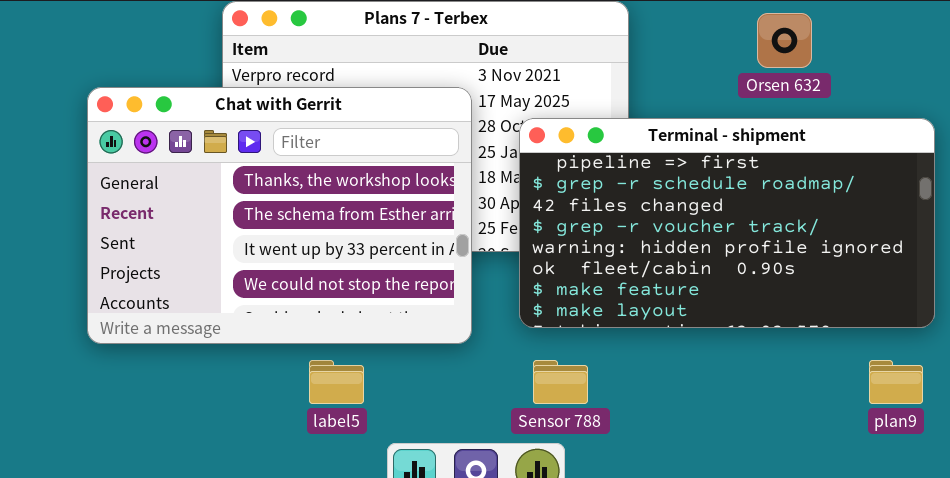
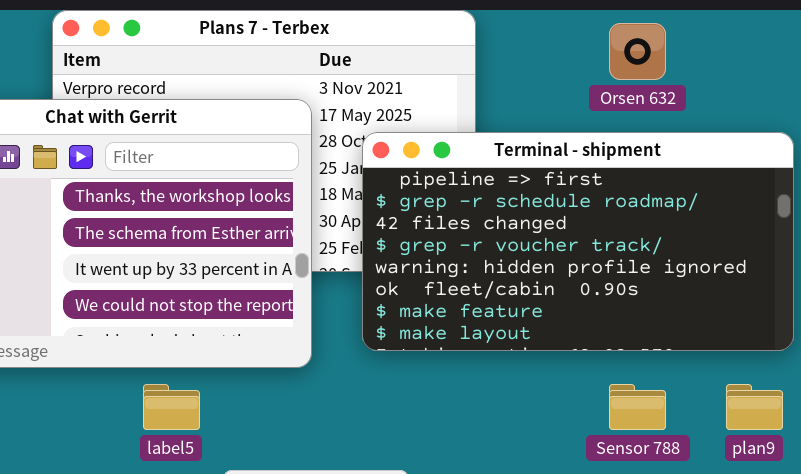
Sensor 788: [533,360,588,404] -> [609,384,666,430], moved

